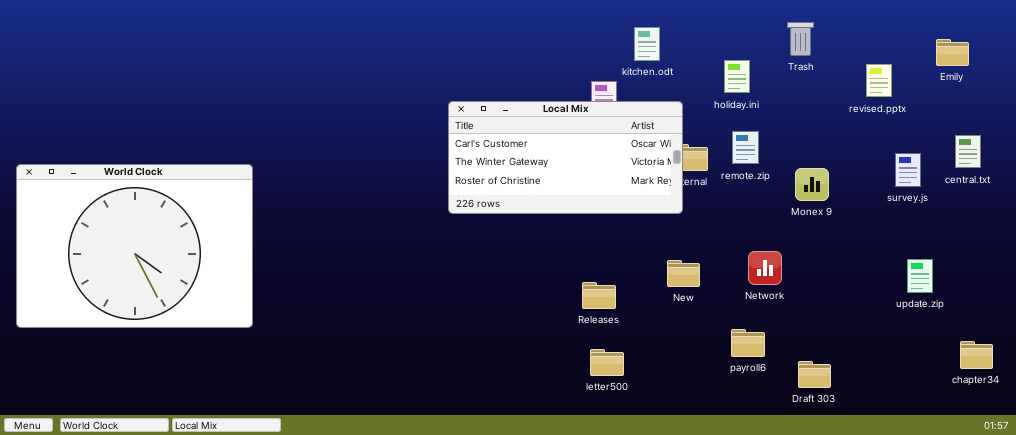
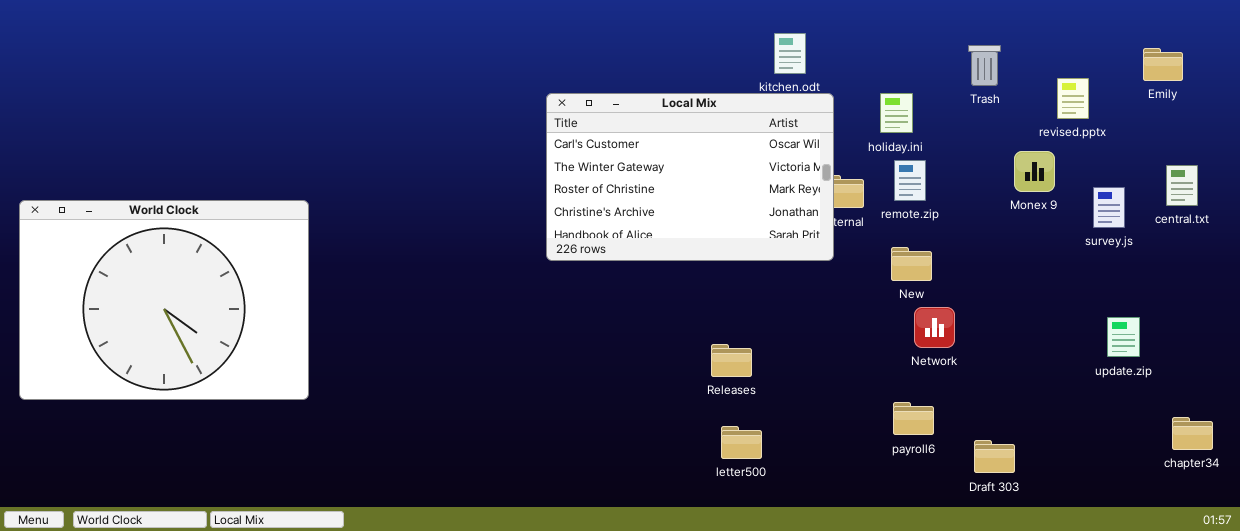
Trash: [787,22,814,56] -> [968,45,1001,86], moved
holiday.ini: [724,60,750,93] -> [880,93,913,133], moved
Local Mix: [448,101,683,214] -> [546,93,834,261], resized
Monex 9: [795,168,829,201] -> [1014,151,1055,192], moved
New: [667,260,700,287] -> [891,247,932,281], moved

